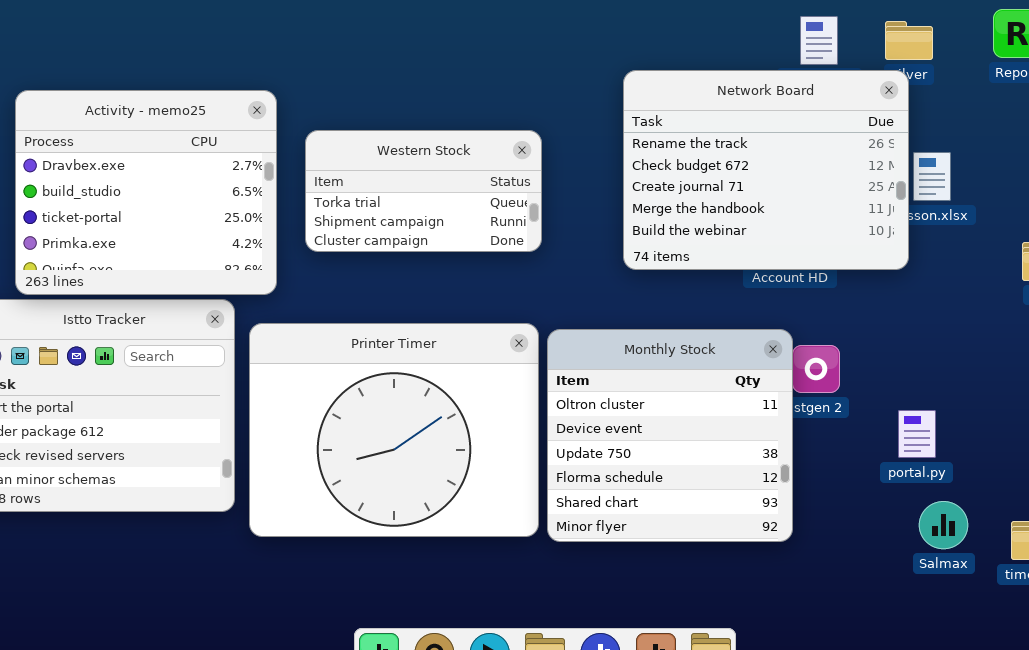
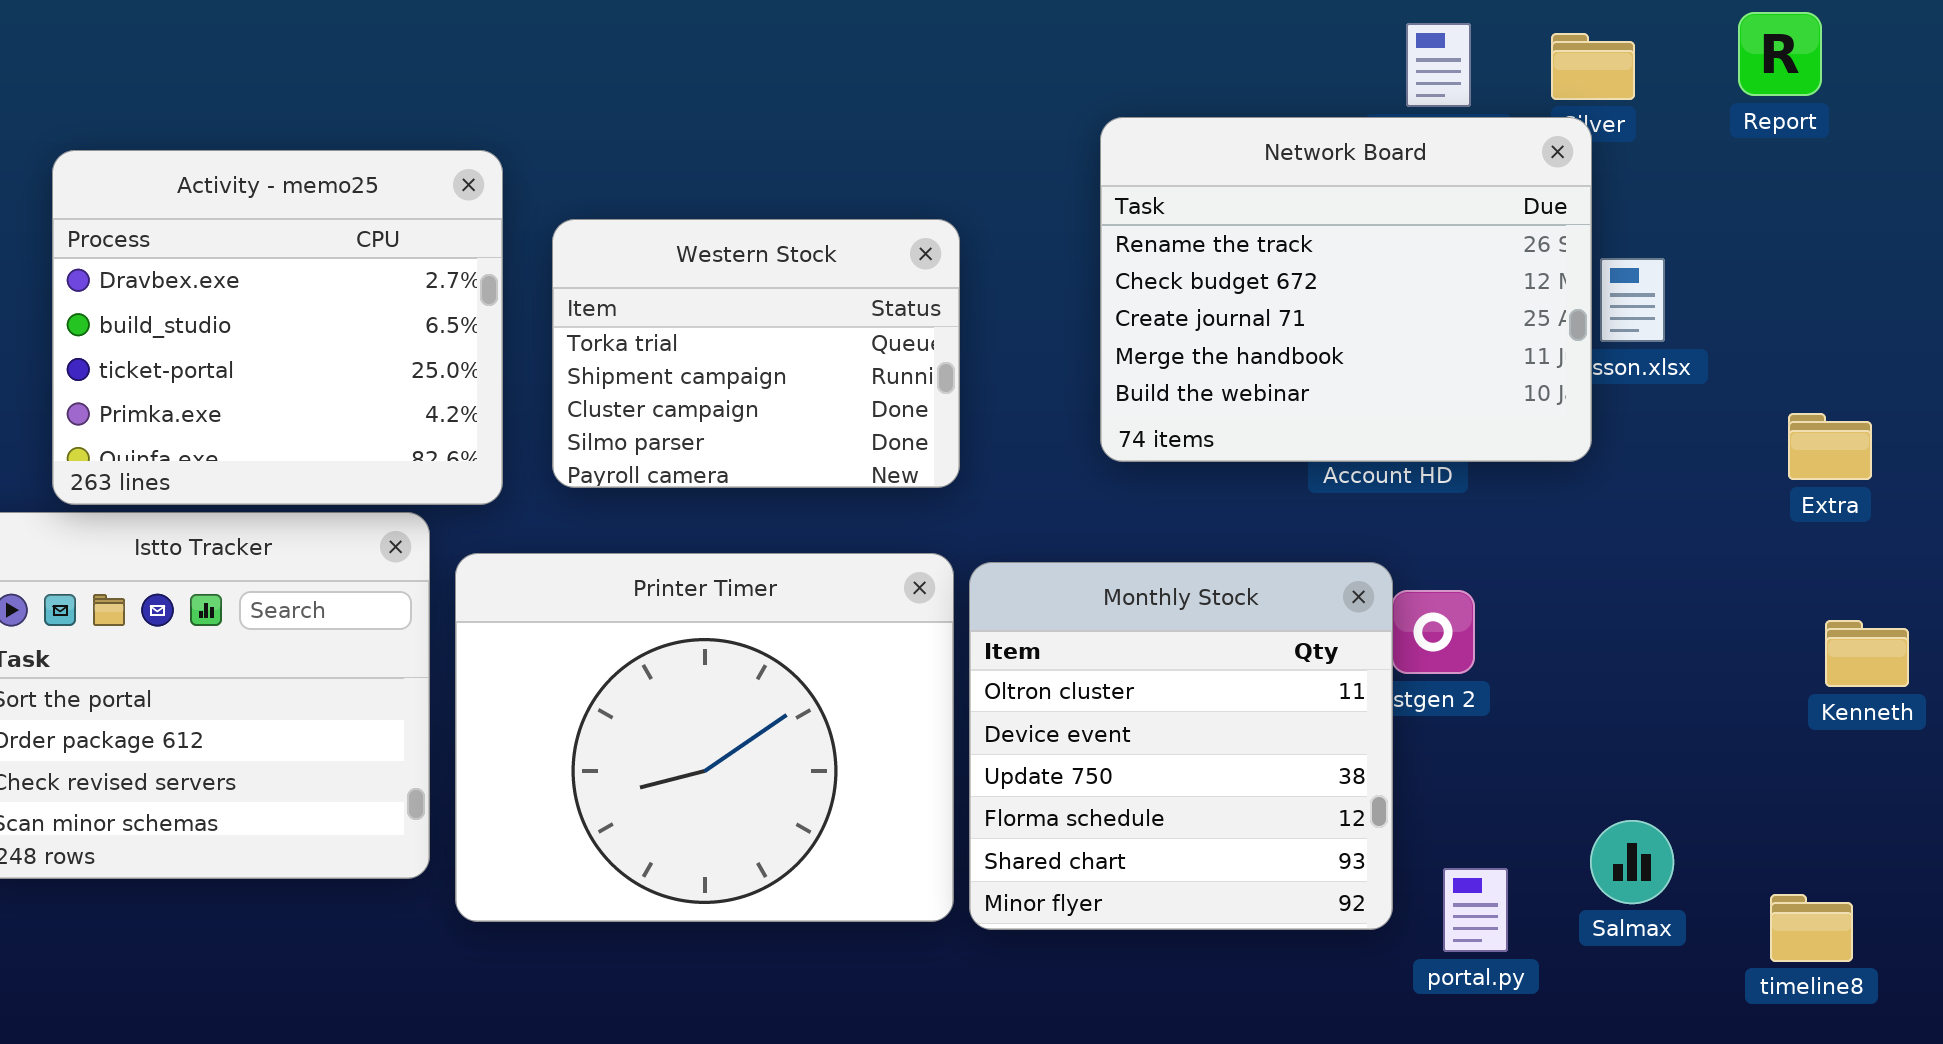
Western Stock: [305,130,542,252] -> [552,219,960,488], resized
portal.py: [898,410,936,458] -> [1443,868,1508,952], moved
Salmax: [919,501,968,549] -> [1590,820,1674,904], moved

